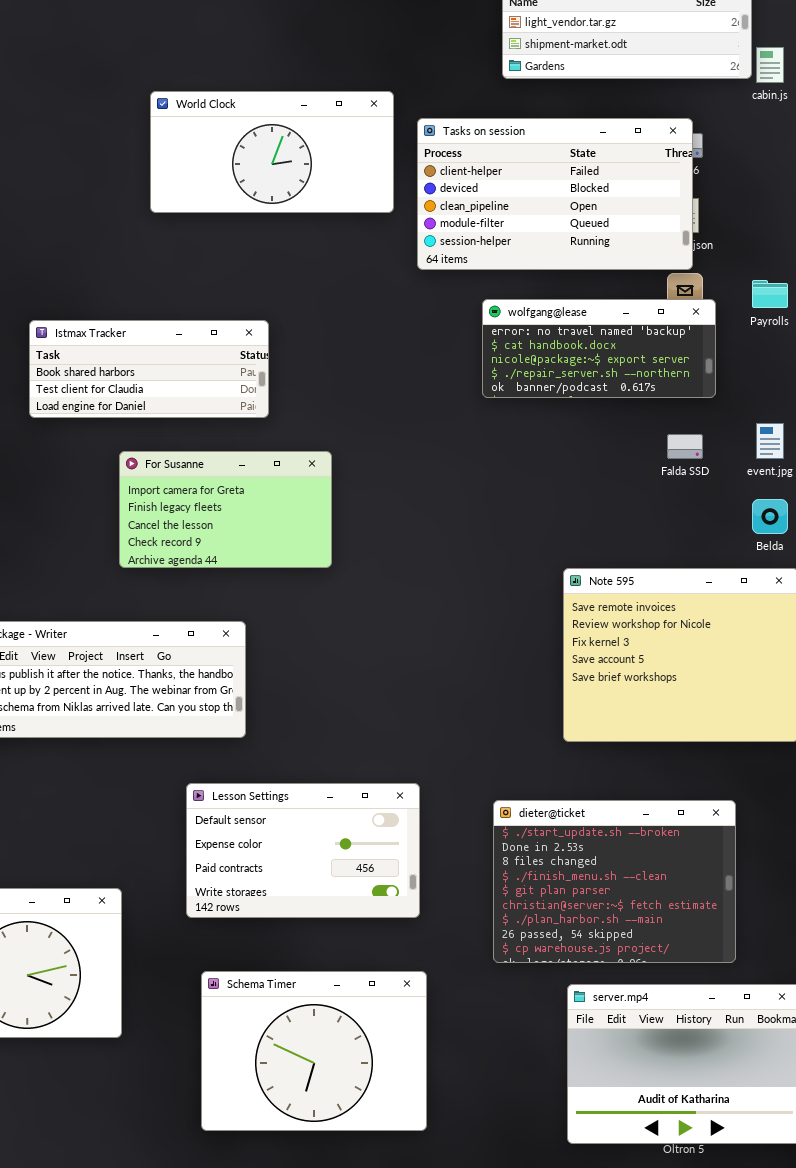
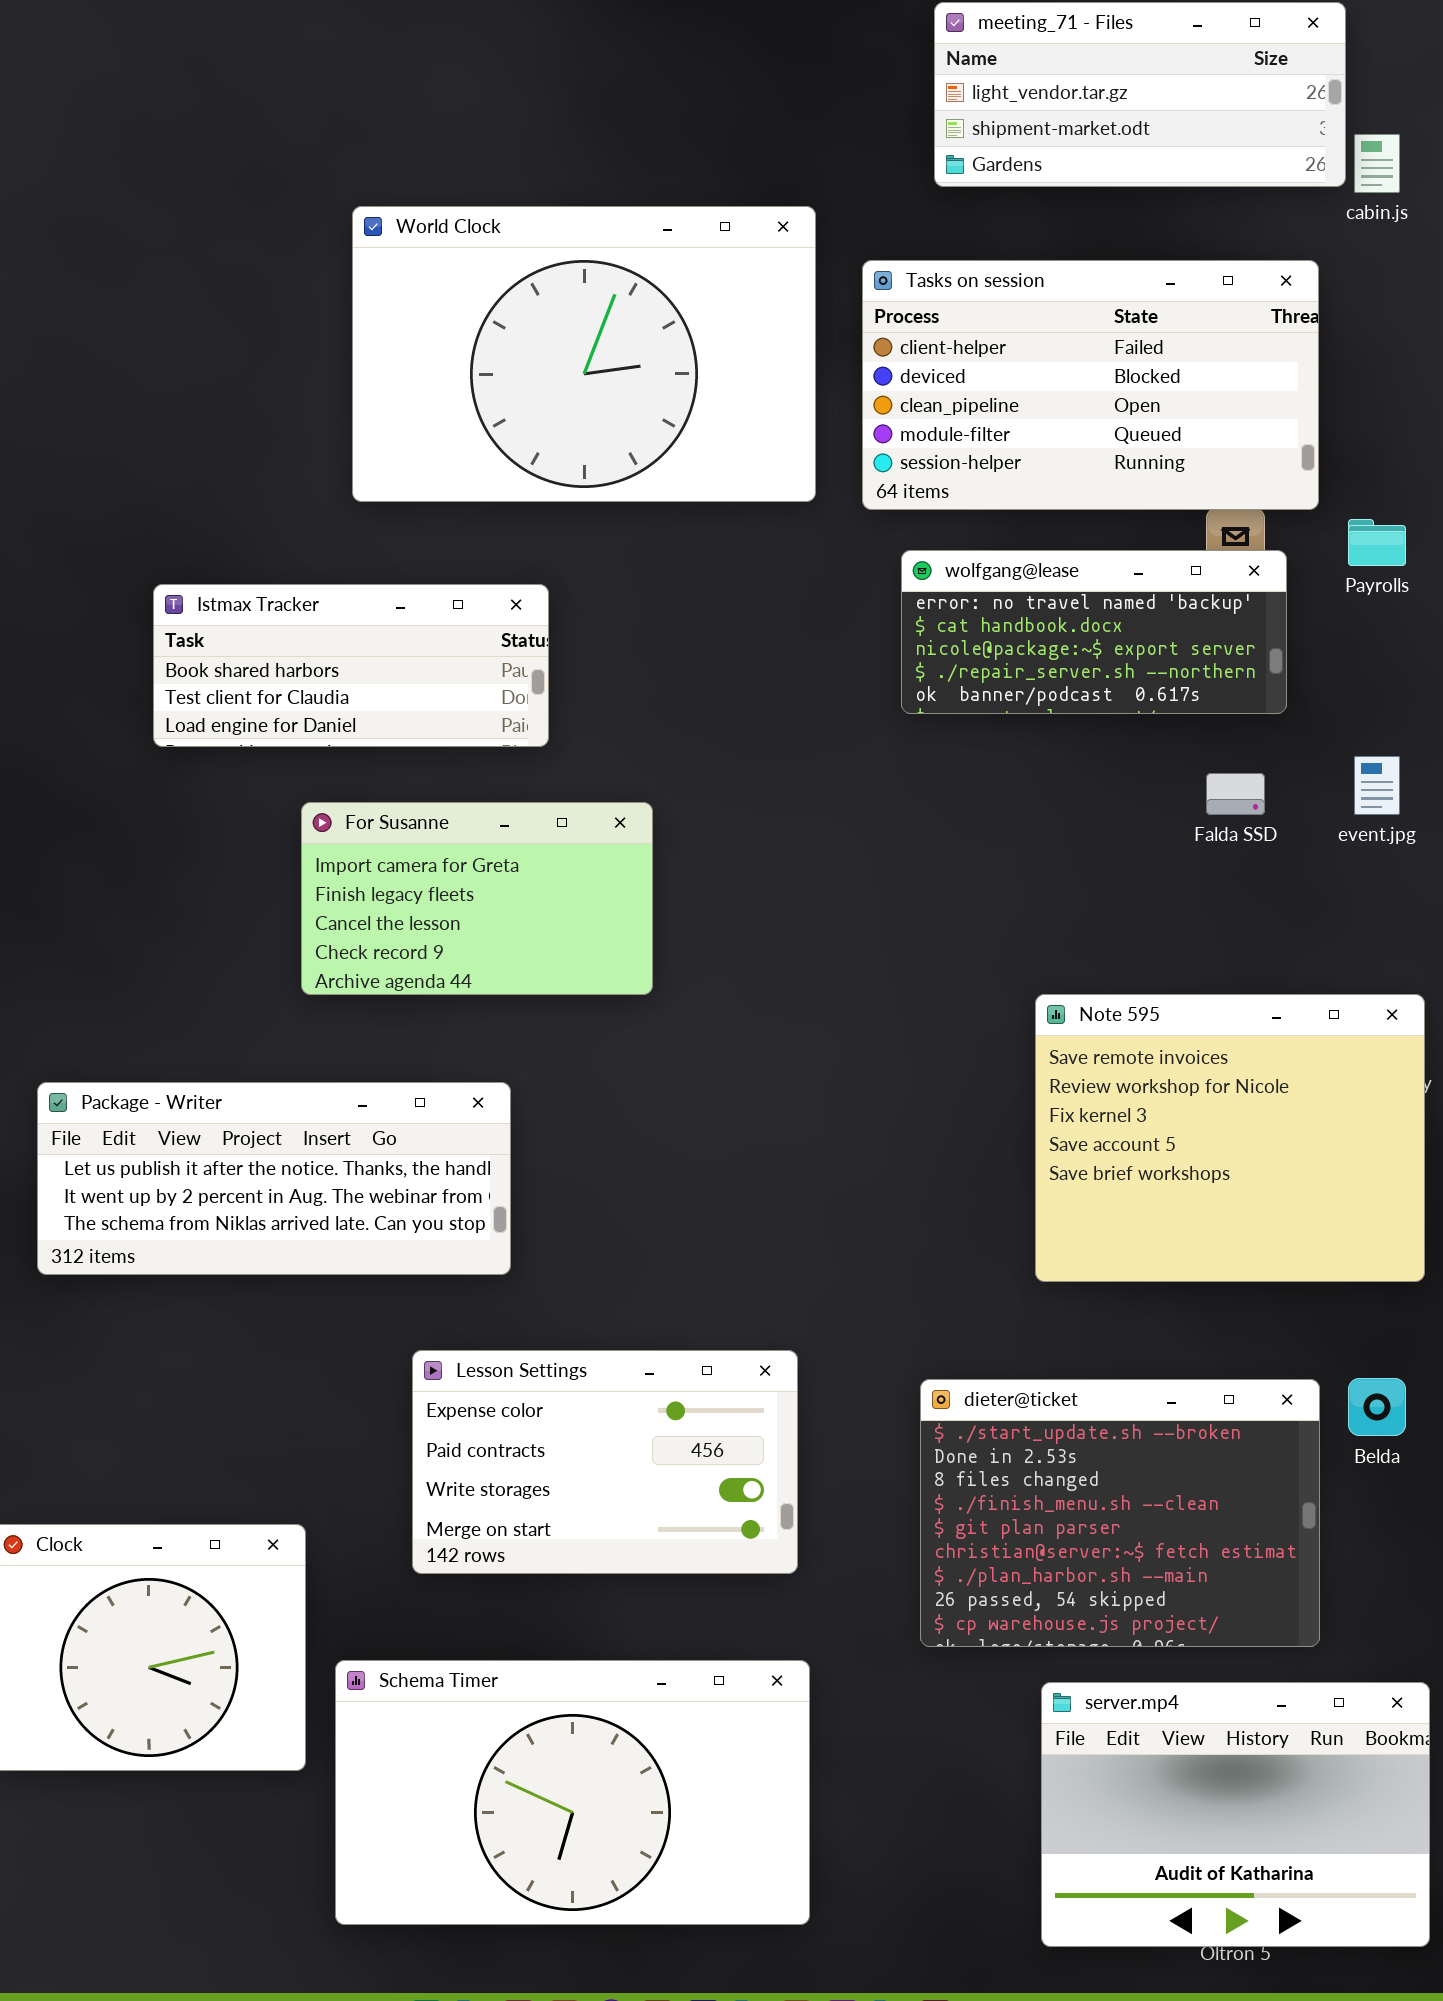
World Clock: [150,91,394,213] -> [352,206,816,502], resized
Tasks on session: [417,118,693,270] -> [862,260,1319,510], moved
Belda: [752,499,788,534] -> [1348,1378,1406,1436], moved
Lesson Settings: [186,783,420,918] -> [412,1350,798,1574], scrolled down 1 row
Schema Timer: [201,971,427,1131] -> [335,1660,810,1925], resized

